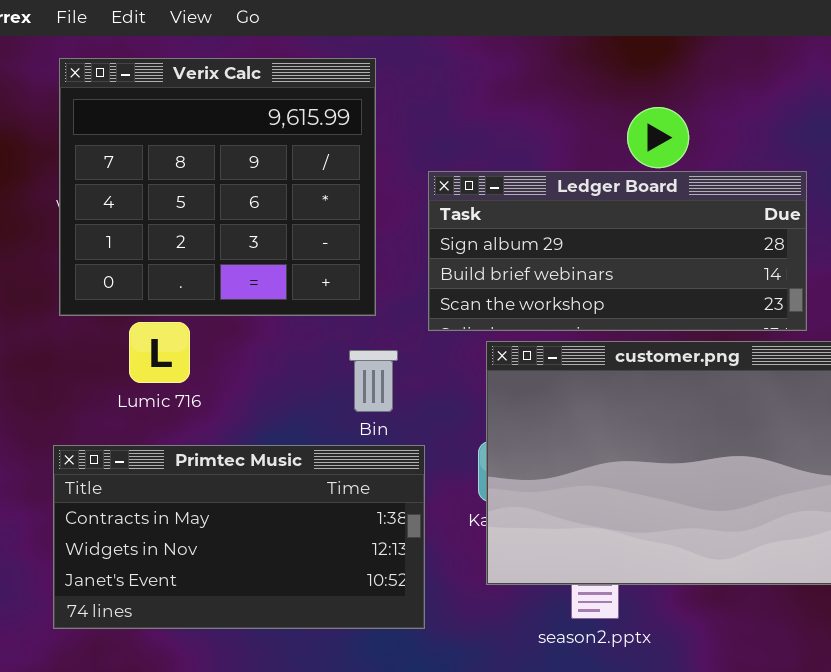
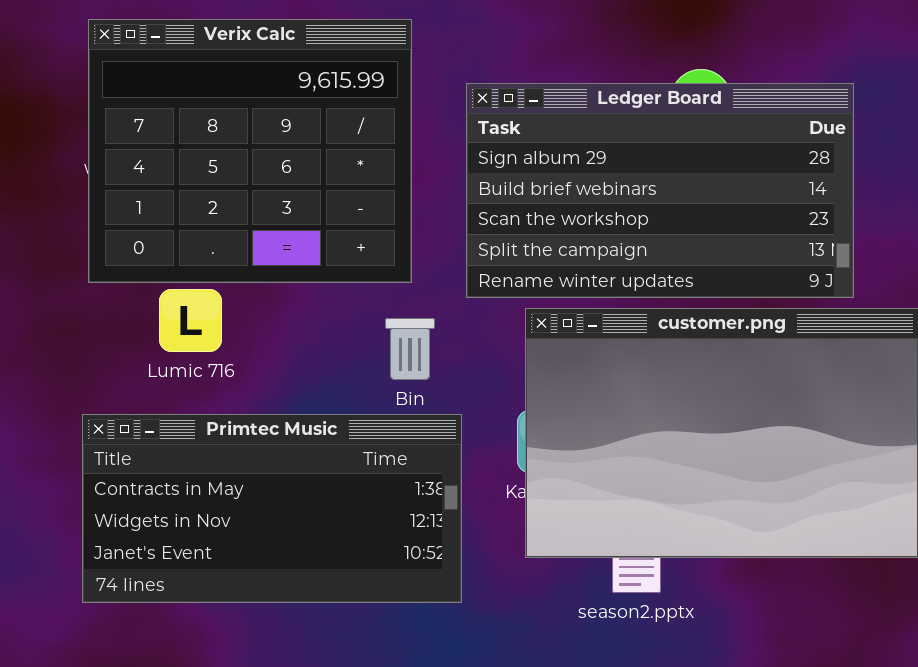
Ledger Board: [428,171,807,331] -> [466,83,854,298], resized

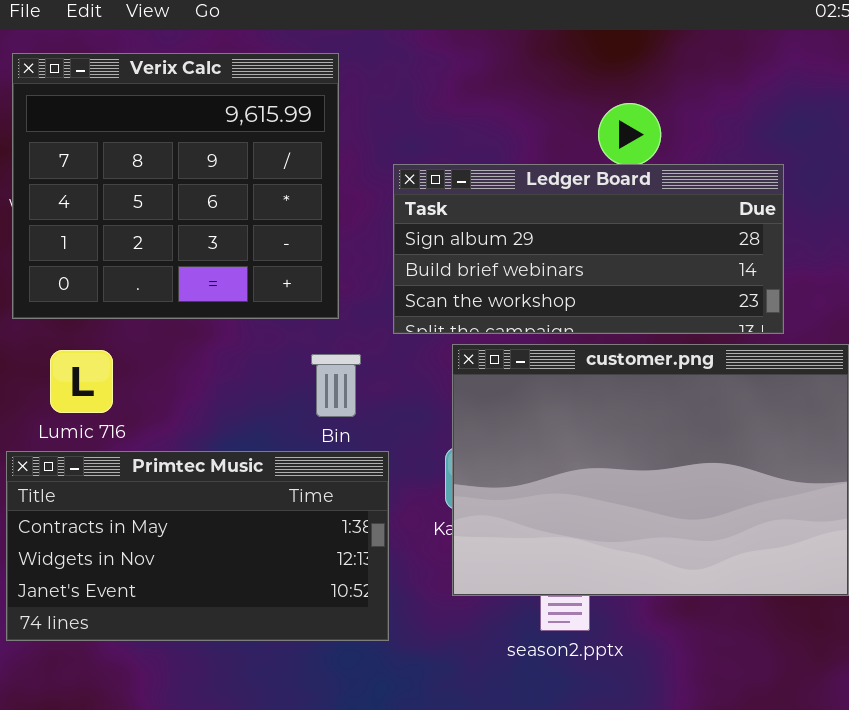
Ledger Board: [466,83,854,298] -> [393,164,784,334], resized
Lumic 716: [159,289,222,352] -> [50,350,113,413], moved

